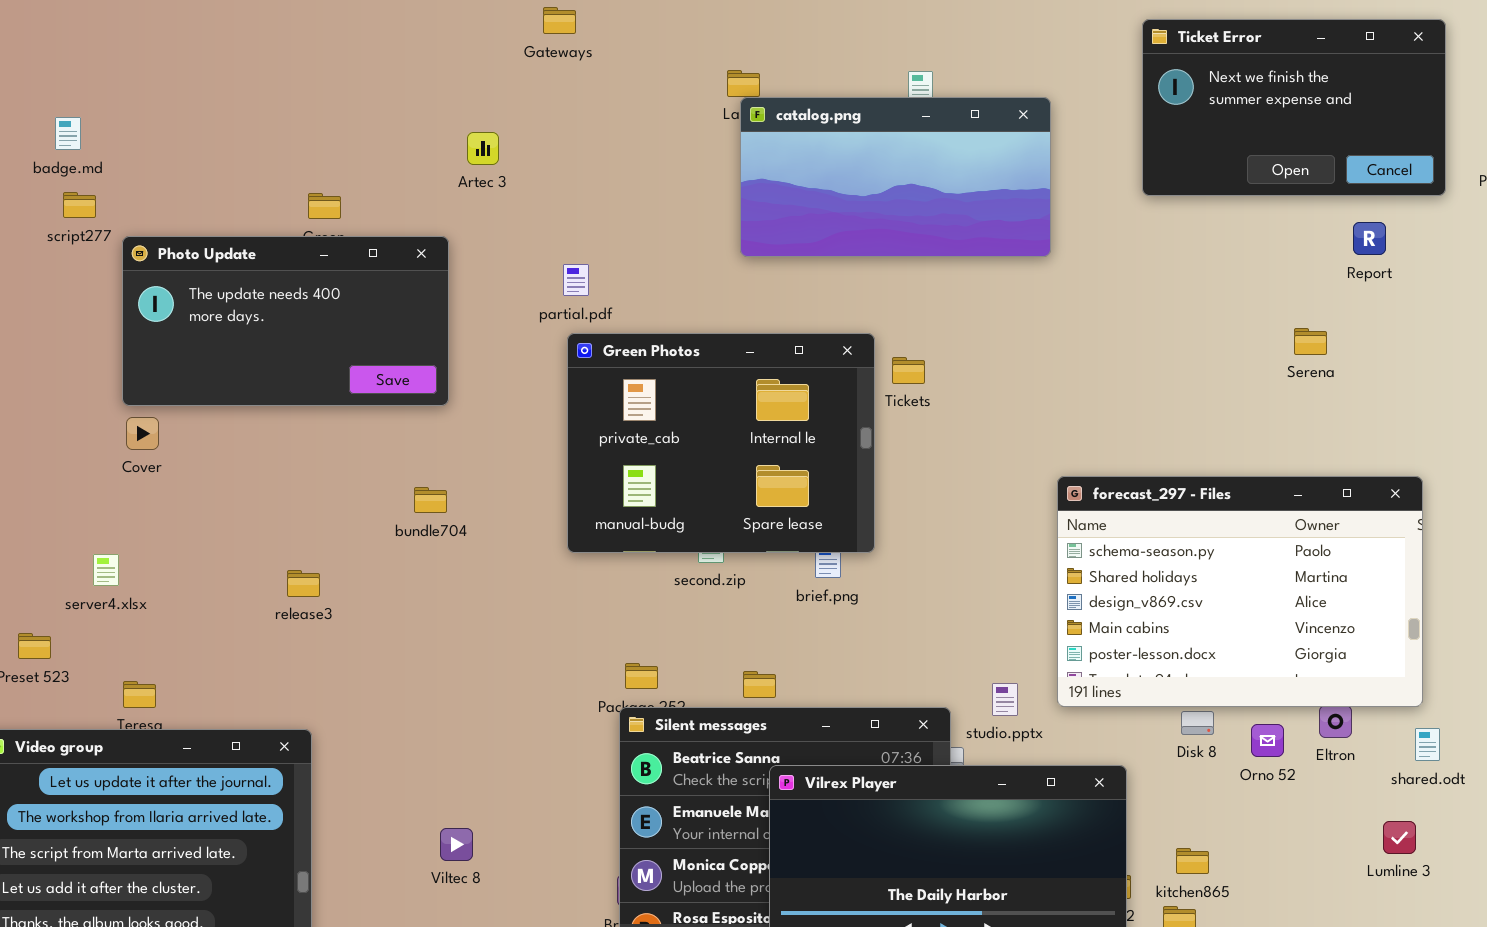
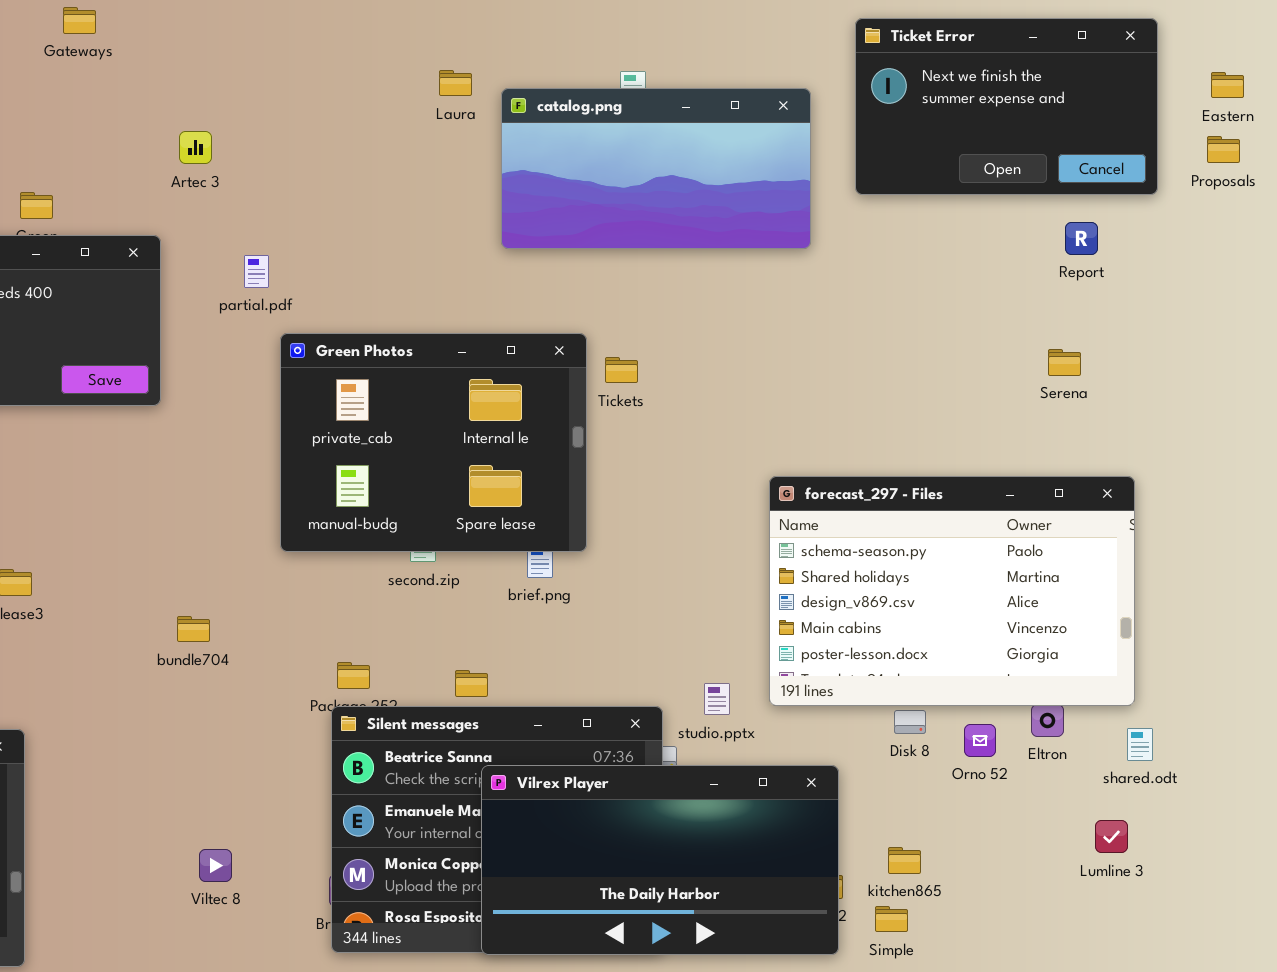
Gateways: [543,7,576,34] -> [63,7,96,34], moved
catalog.png: [740,97,1051,257] -> [501,88,811,249], moved
partial.pdf: [563,264,589,296] -> [244,255,269,288], moved
Serena: [1294,328,1327,355] -> [1048,349,1081,376], moved
bundle704: [414,487,447,513] -> [177,616,210,642], moved
Viltec 8: [440,828,473,861] -> [199,849,232,882], moved

